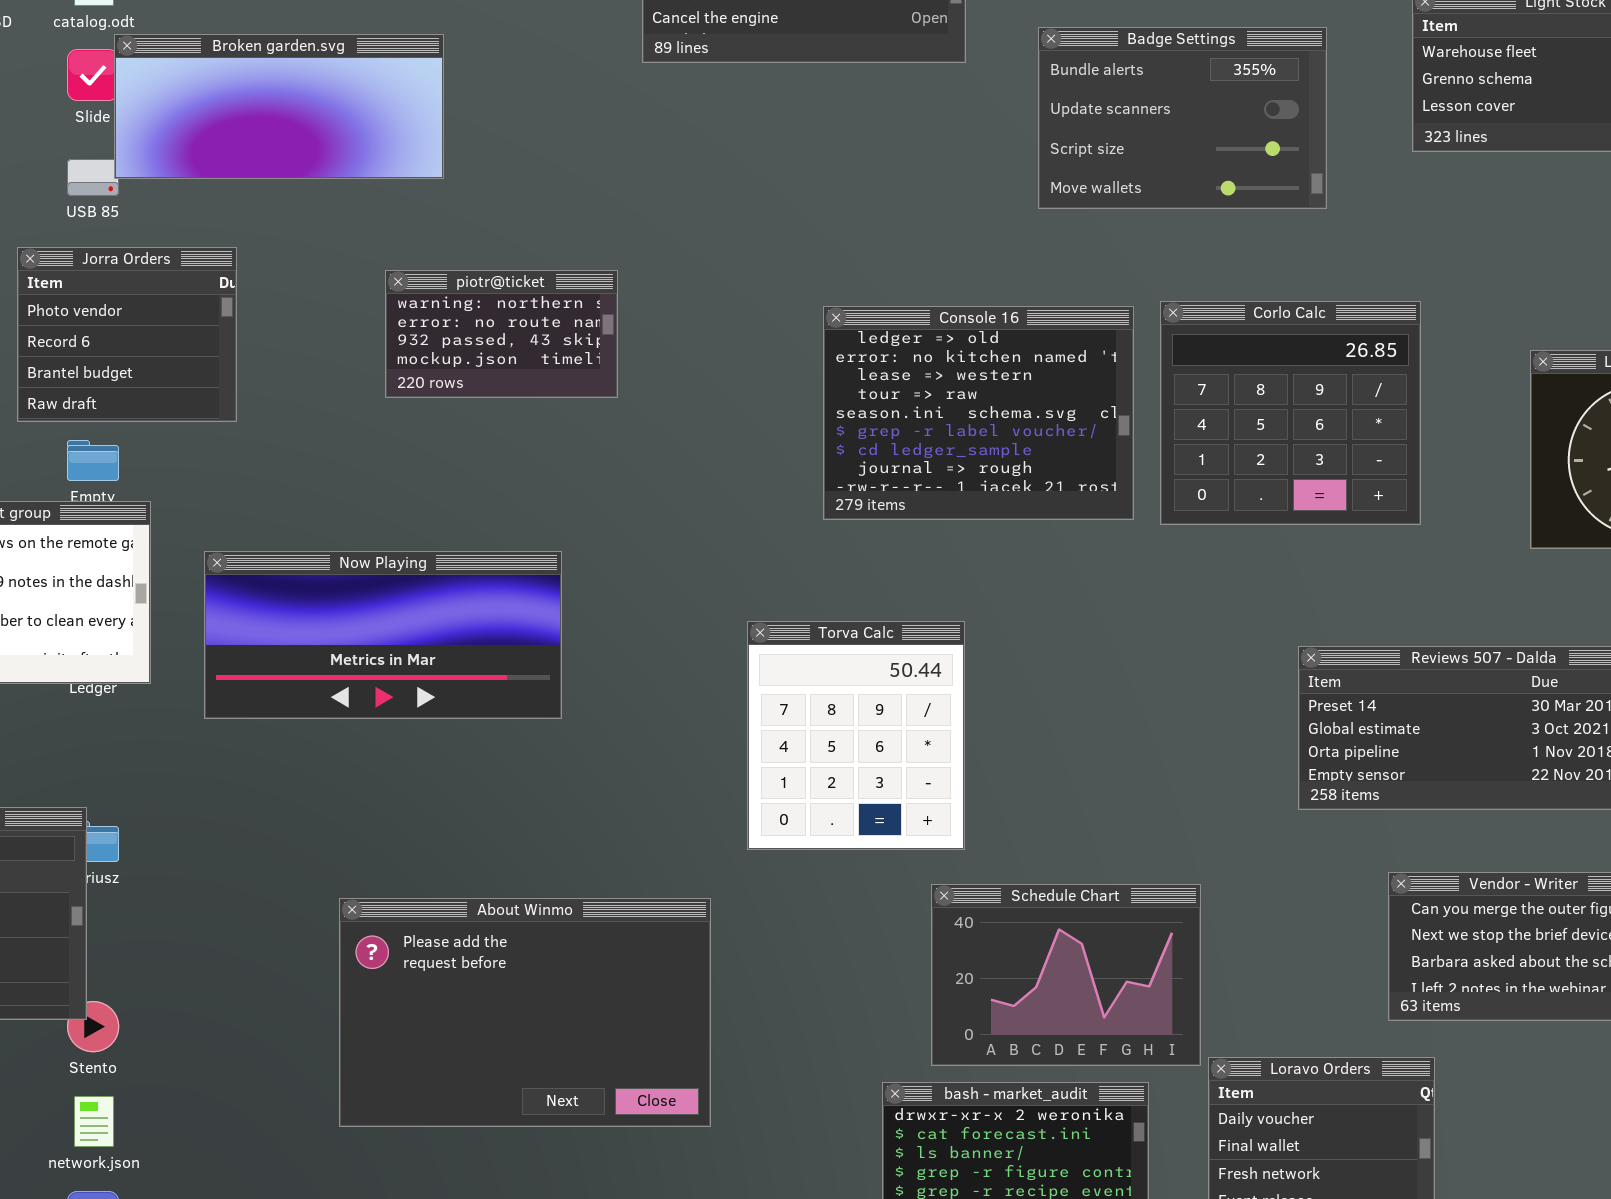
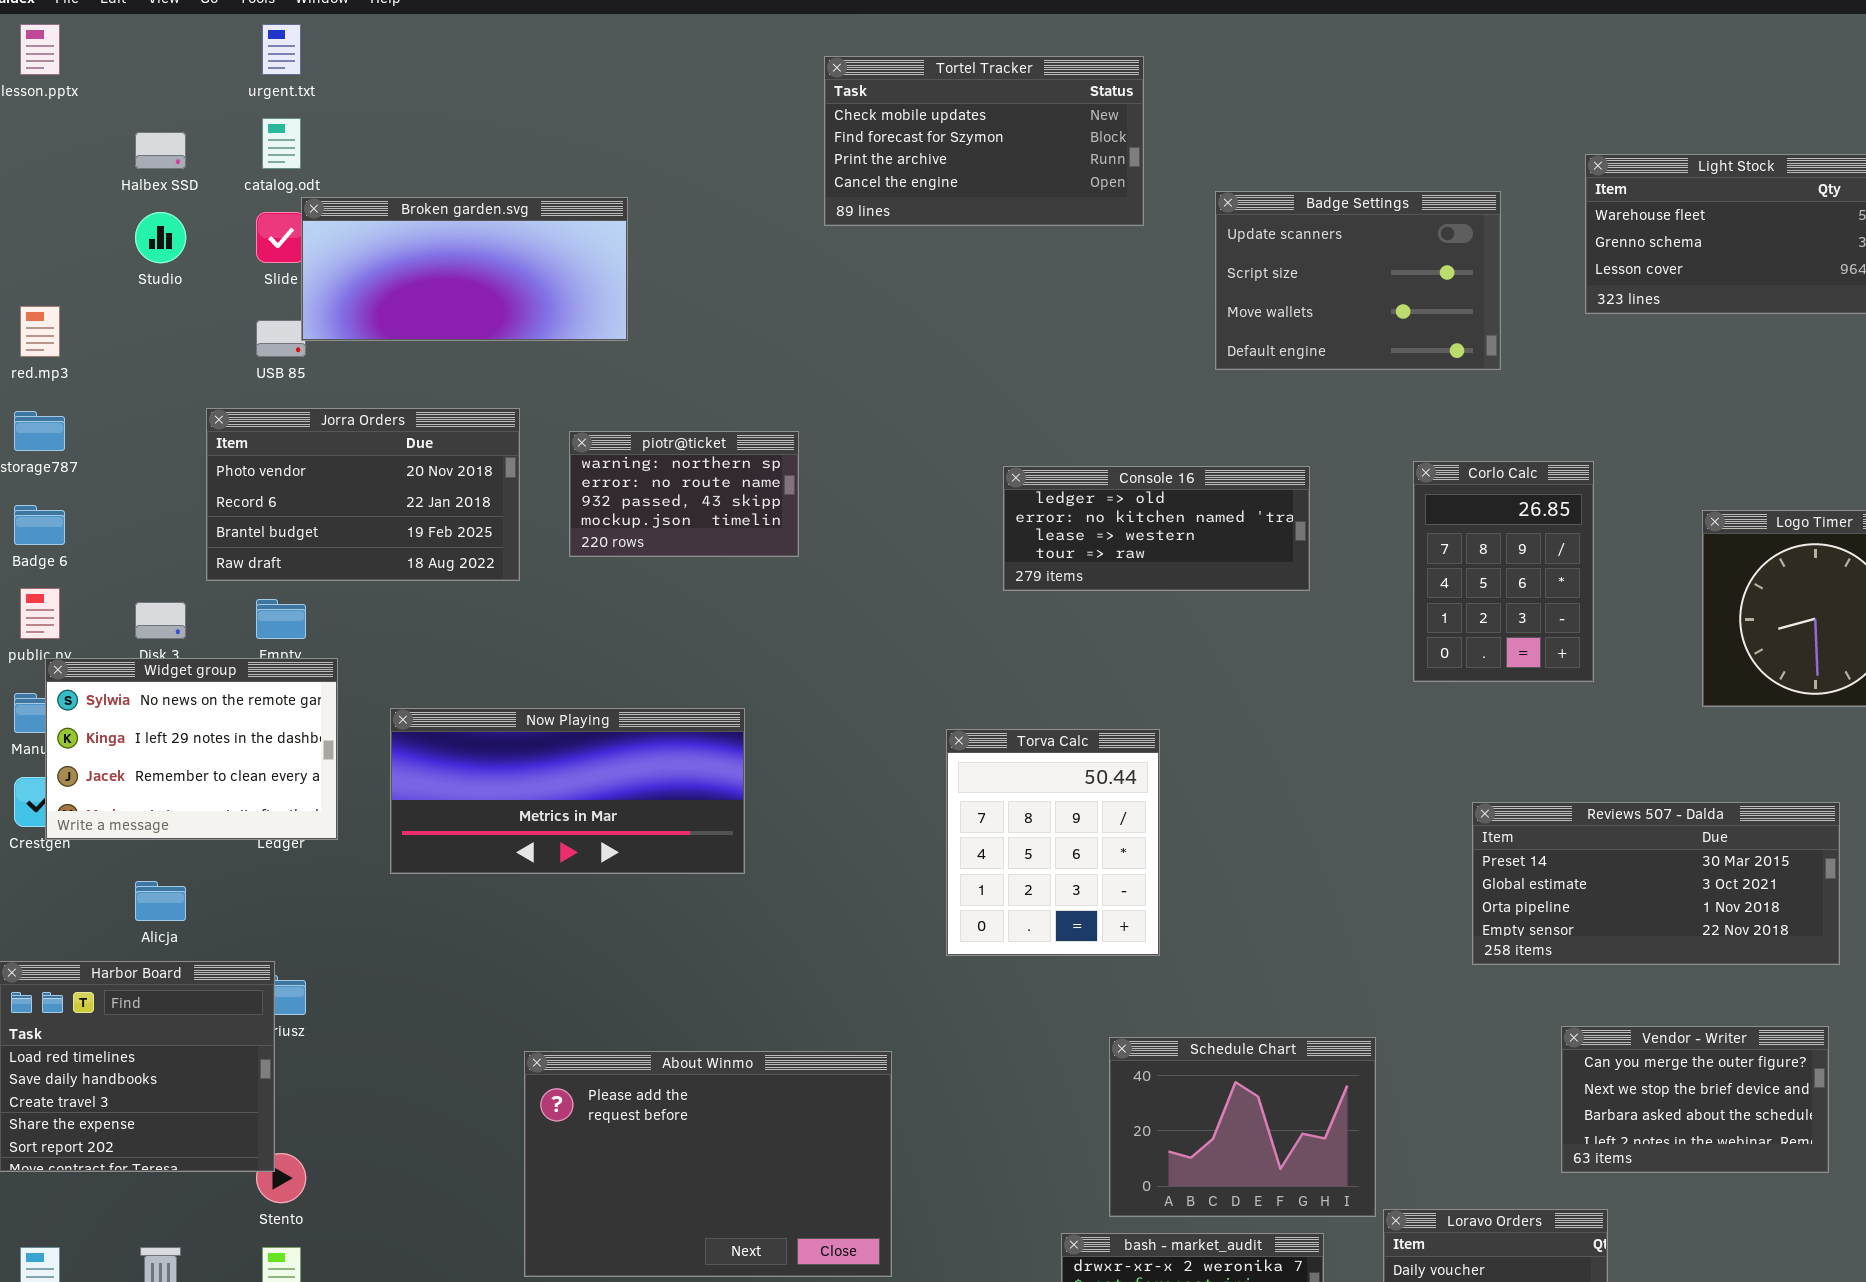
Badge Settings: [1038,27,1327,209] -> [1215,191,1501,370], scrolled down 1 row
Jorra Orders: [17,247,237,422] -> [206,408,520,581], resized
Corlo Calc: [1160,301,1421,525] -> [1413,461,1594,682], resized
Console 16: [823,306,1134,520] -> [1003,466,1310,591], resized
Torva Calc: [747,621,965,850] -> [946,729,1160,956], moved

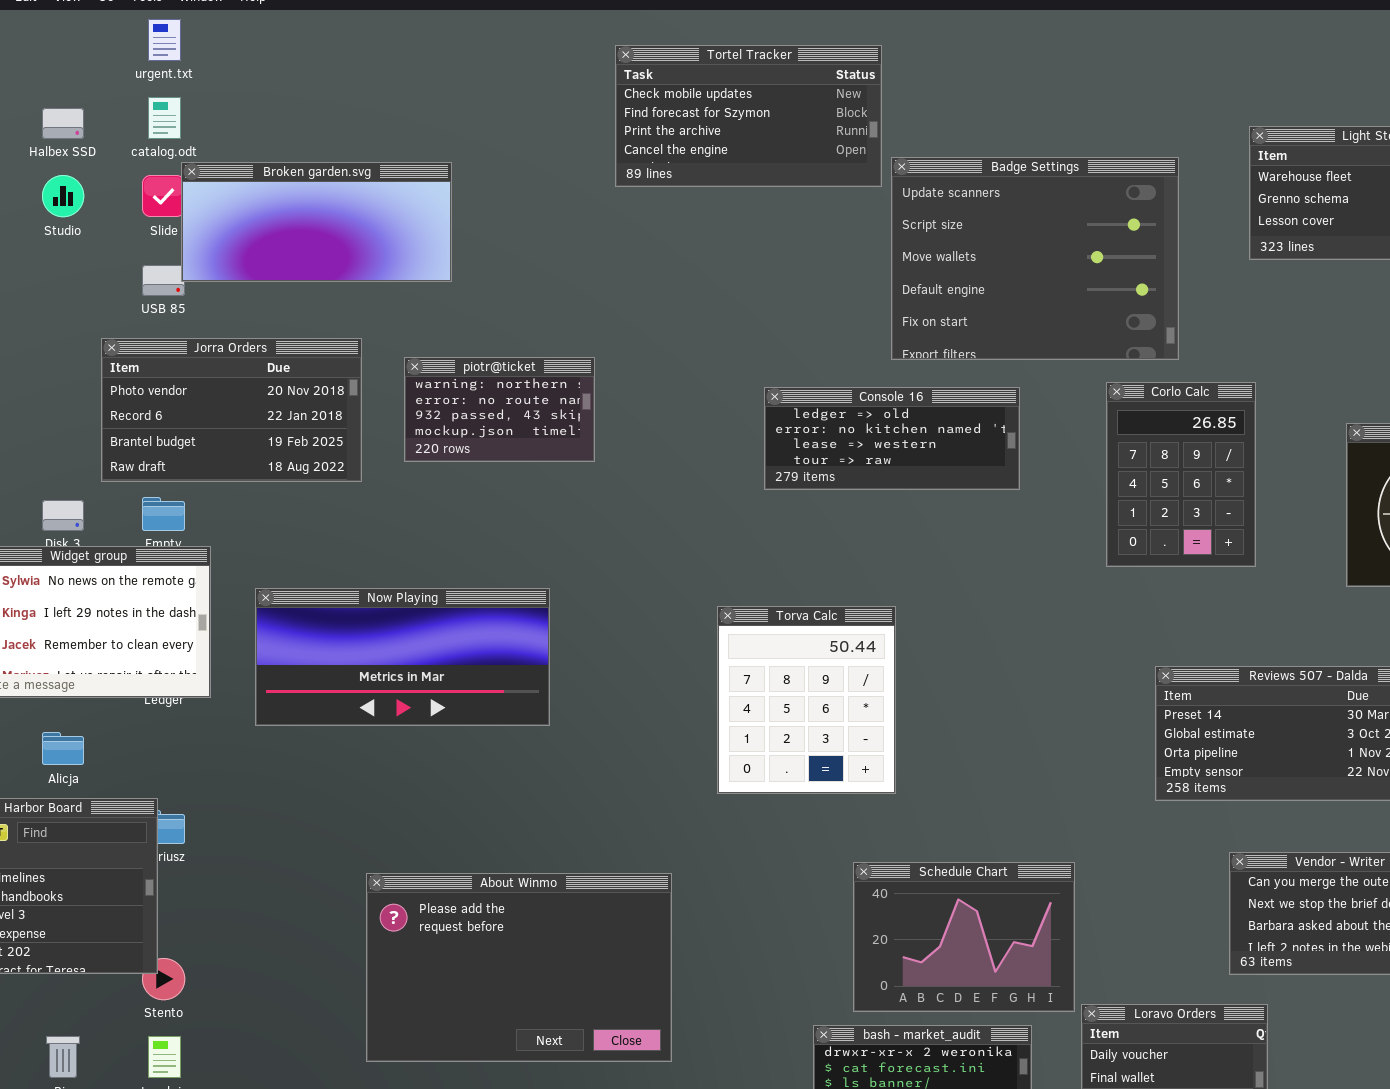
Badge Settings: [1215,191,1501,370] -> [891,157,1179,360], resized

